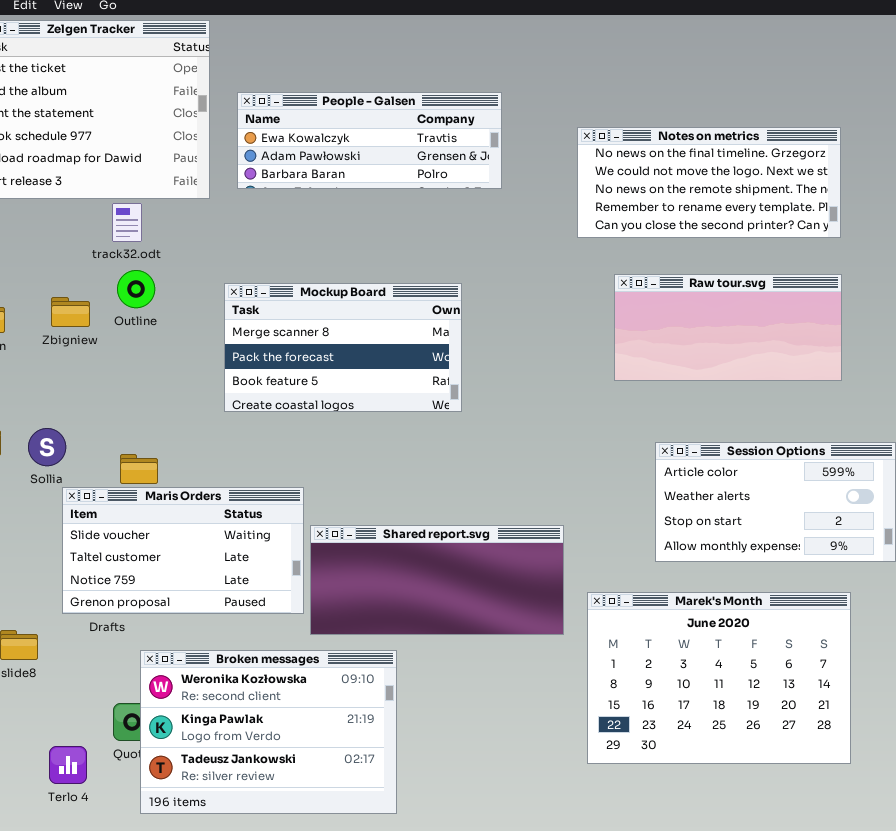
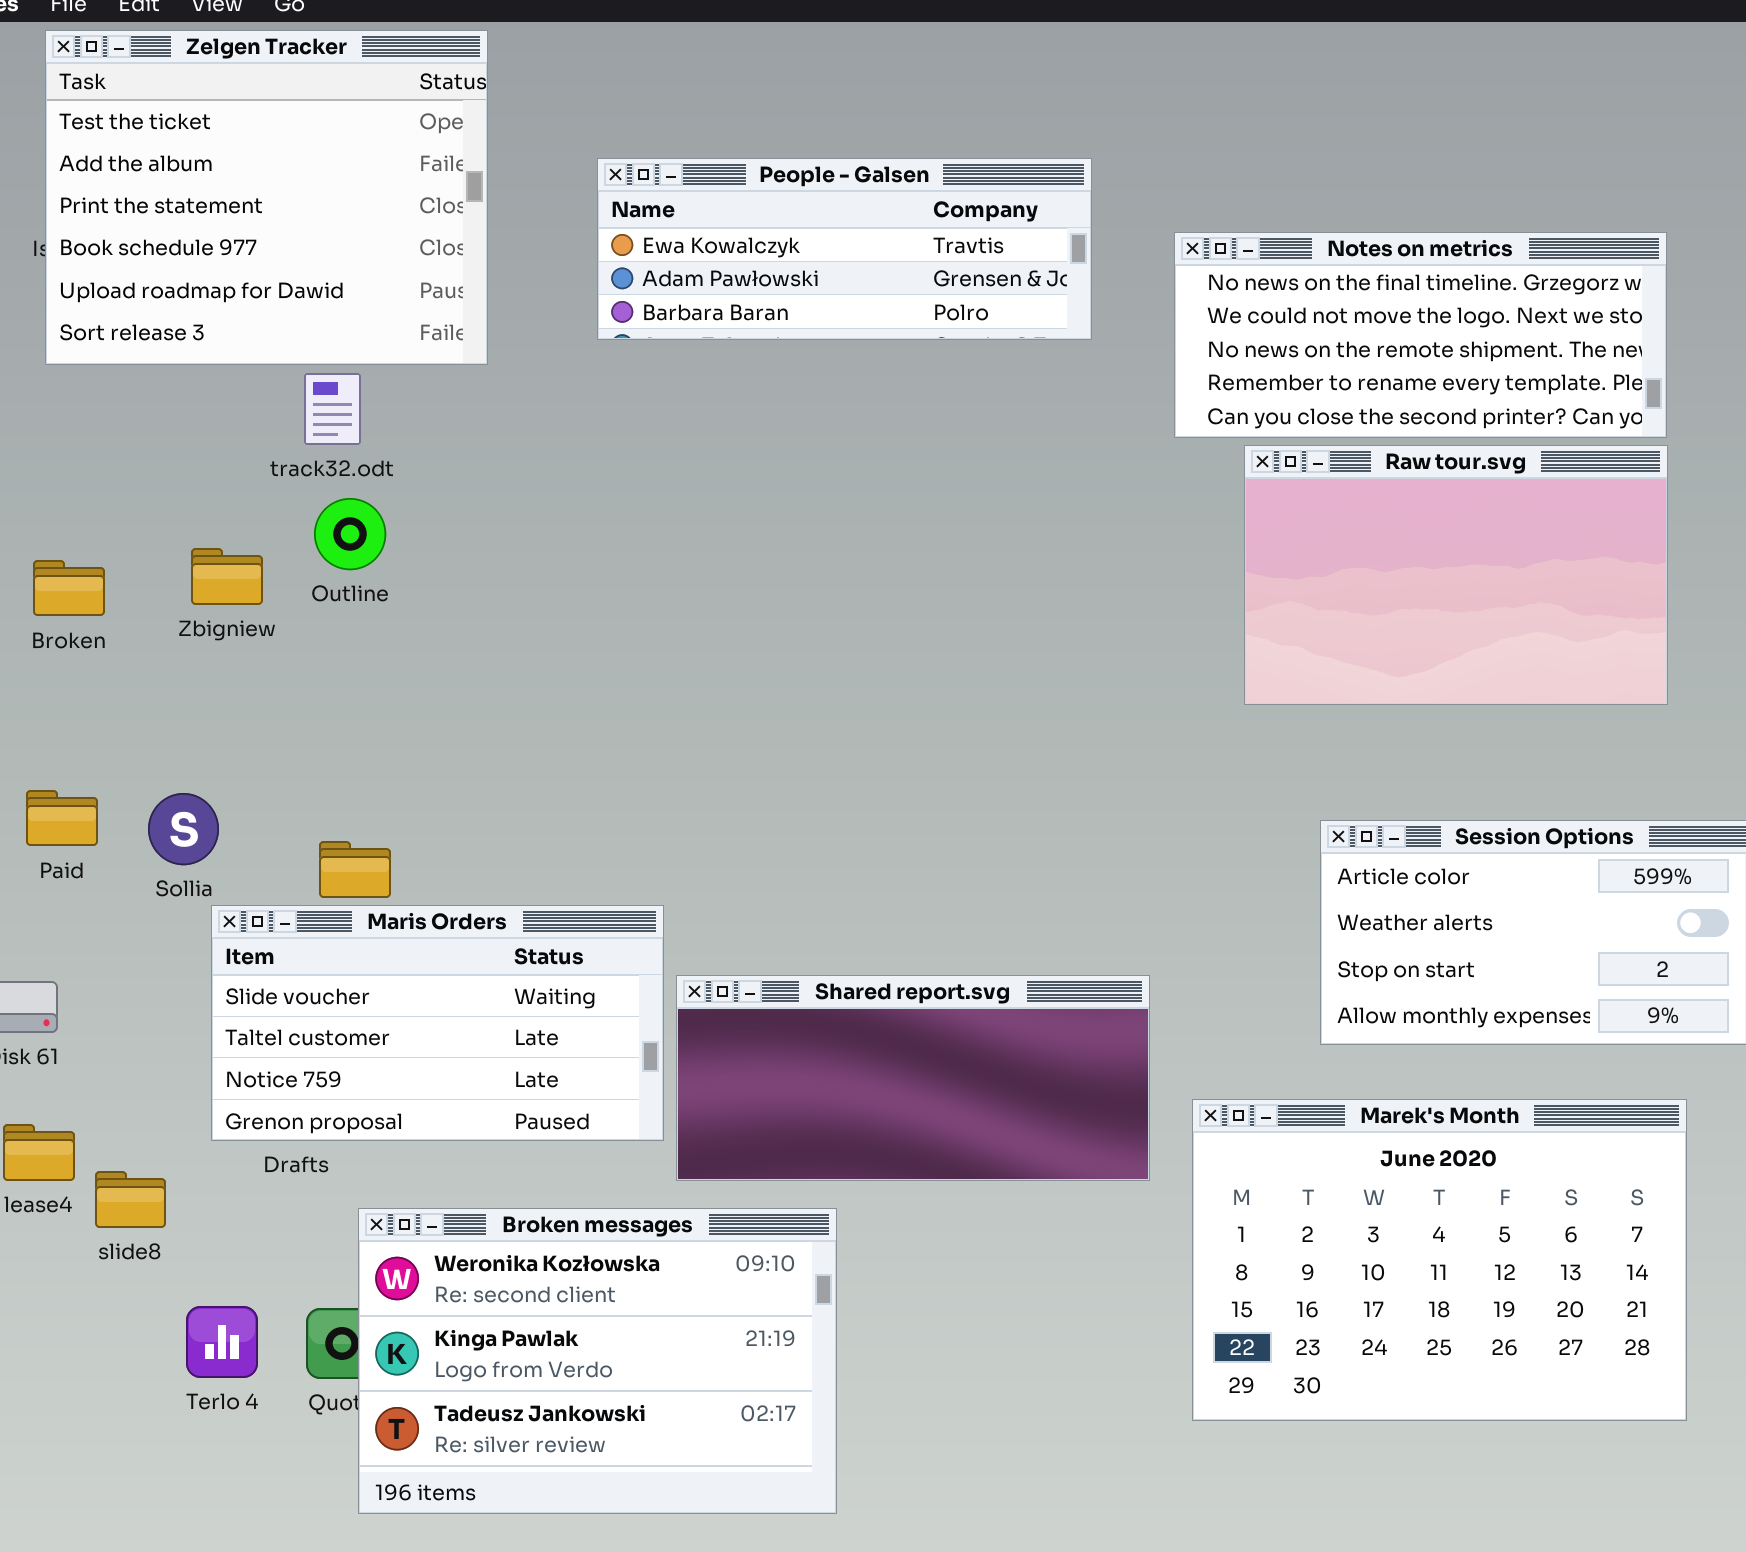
People - Galsen: [237,92,502,189] -> [597,158,1092,340], moved
Raw tour.svg: [614,274,842,381] -> [1244,445,1668,705], resized
Mockup Board: [224,283,462,412] -> none, closed
Terlo 4: [49,746,87,784] -> [186,1306,258,1378], moved

